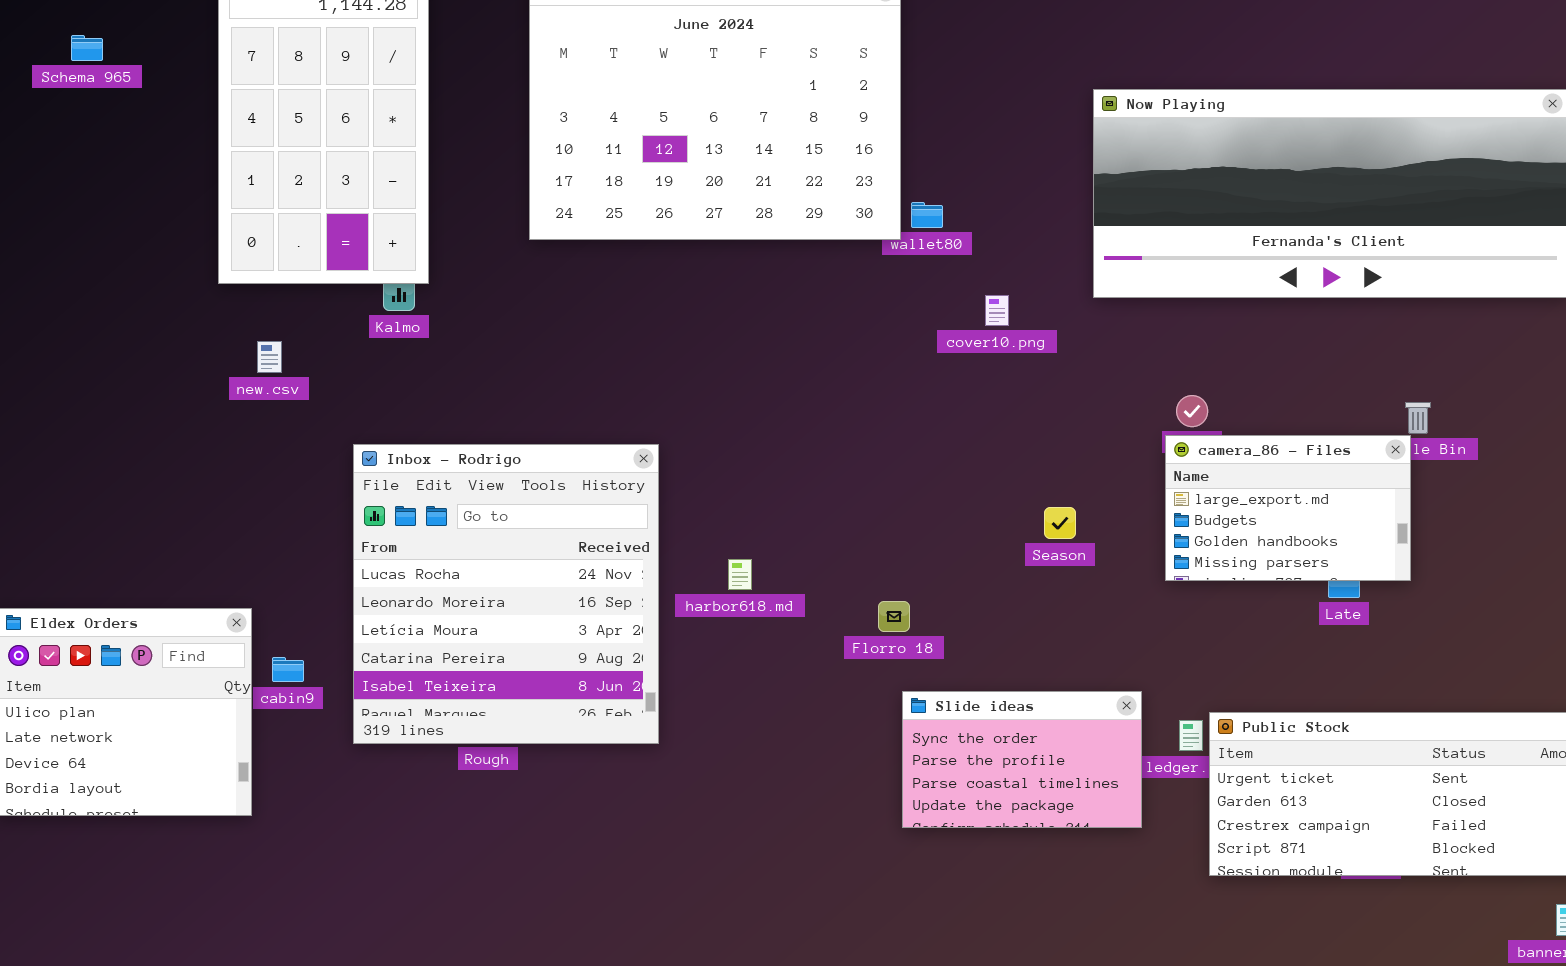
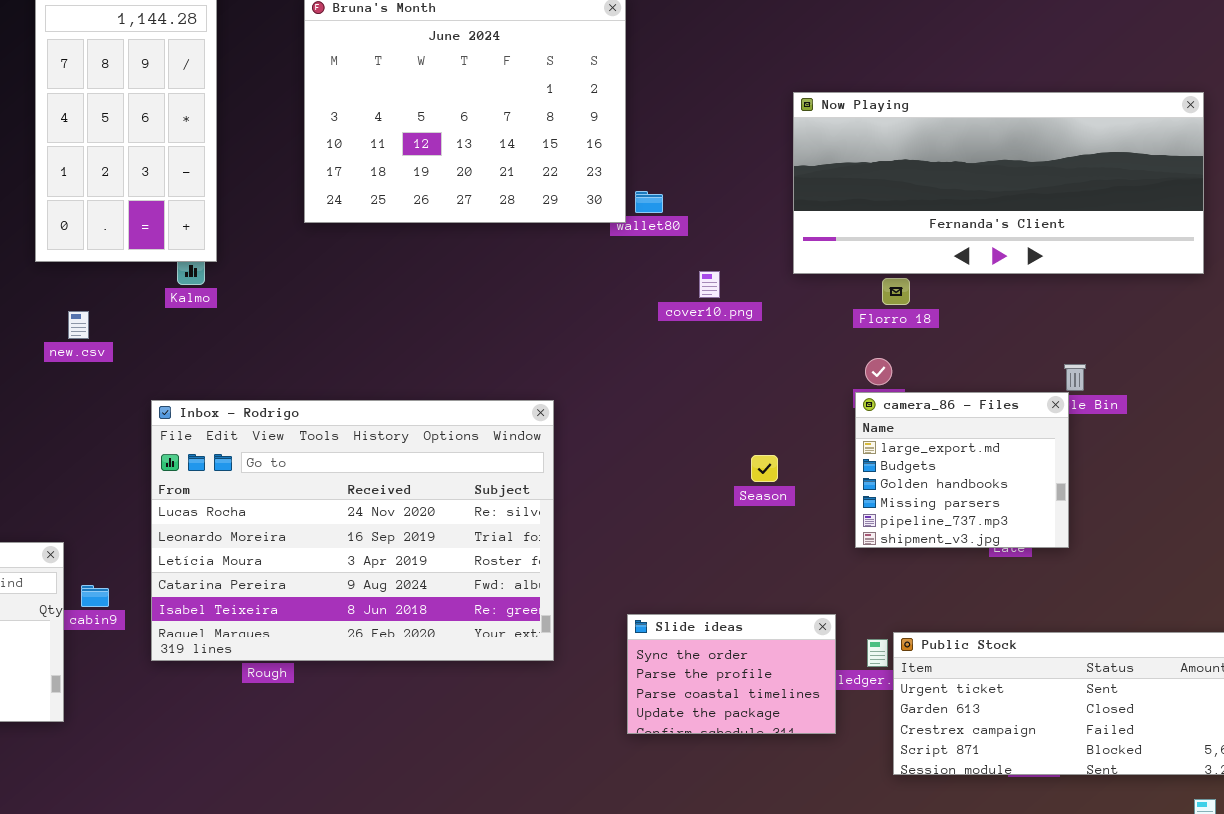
camera_86 - Files: [1165,435,1411,581] -> [855,392,1069,548], resized
Inbox - Rodrigo: [353,444,659,744] -> [151,400,554,661], resized
Florro 18: [878,601,910,632] -> [882,278,910,305], moved

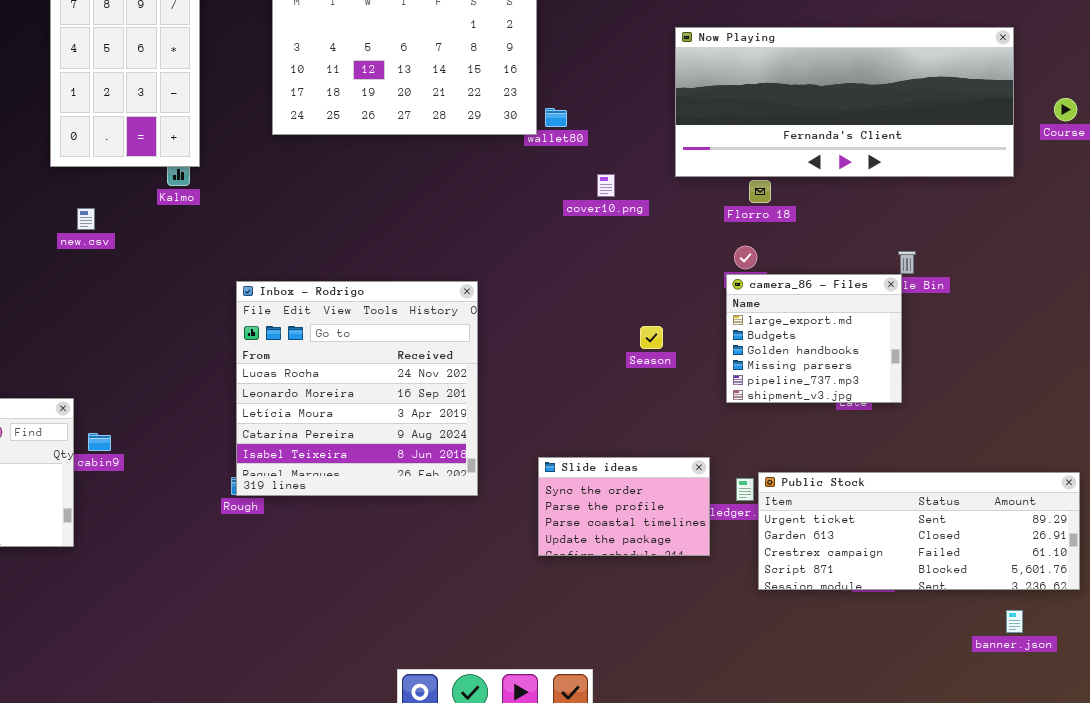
Inbox - Rodrigo: [151,400,554,661] -> [236,281,478,496], resized

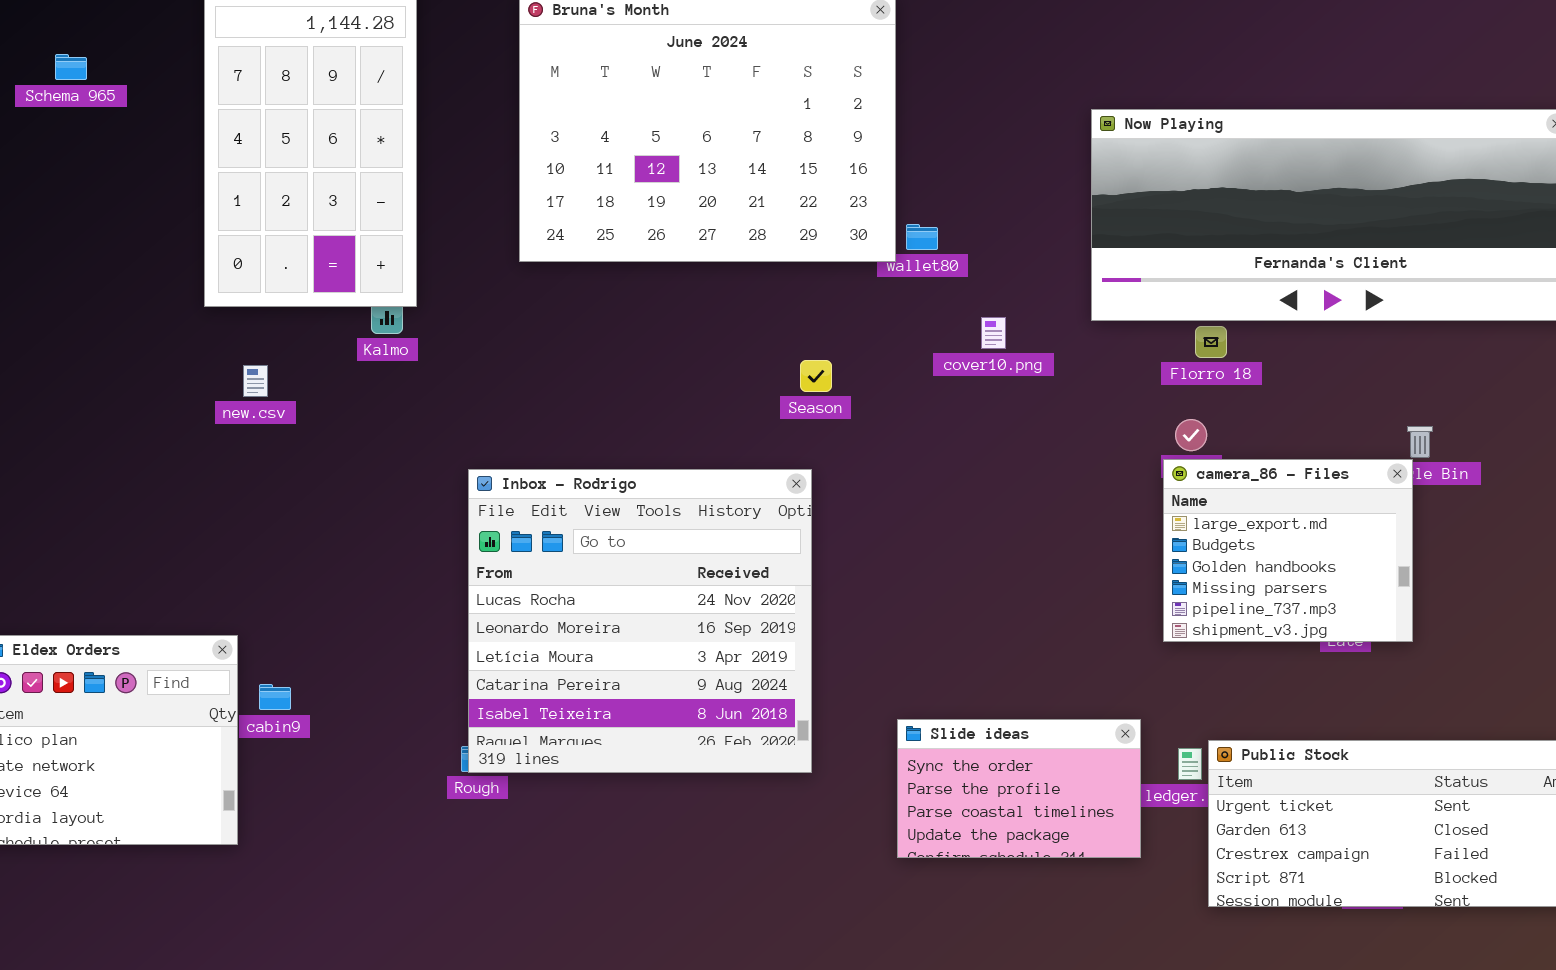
Season: [640,326,663,349] -> [800,360,832,392], moved

